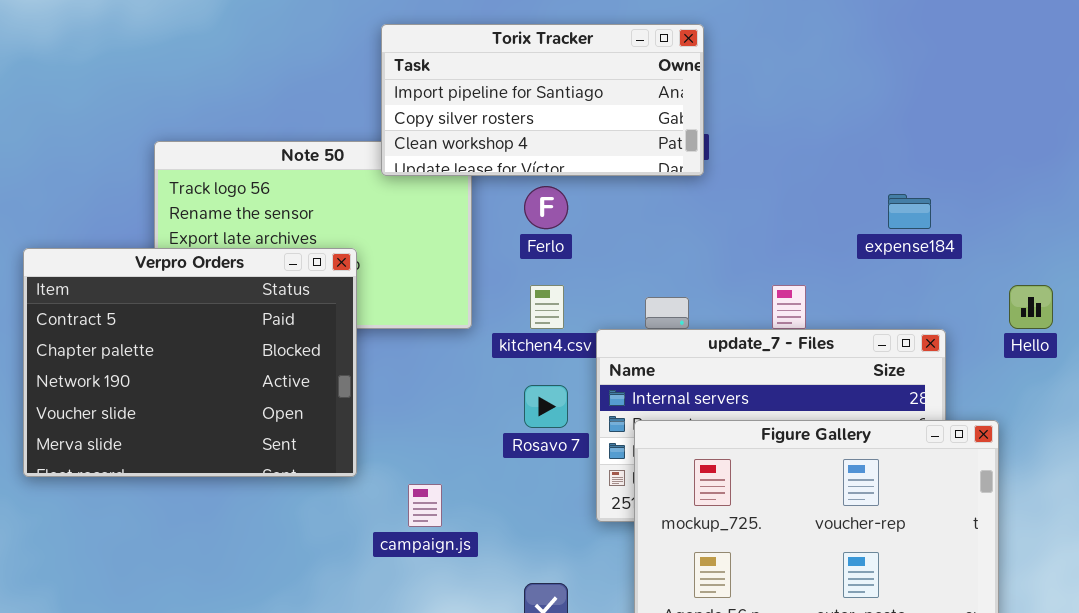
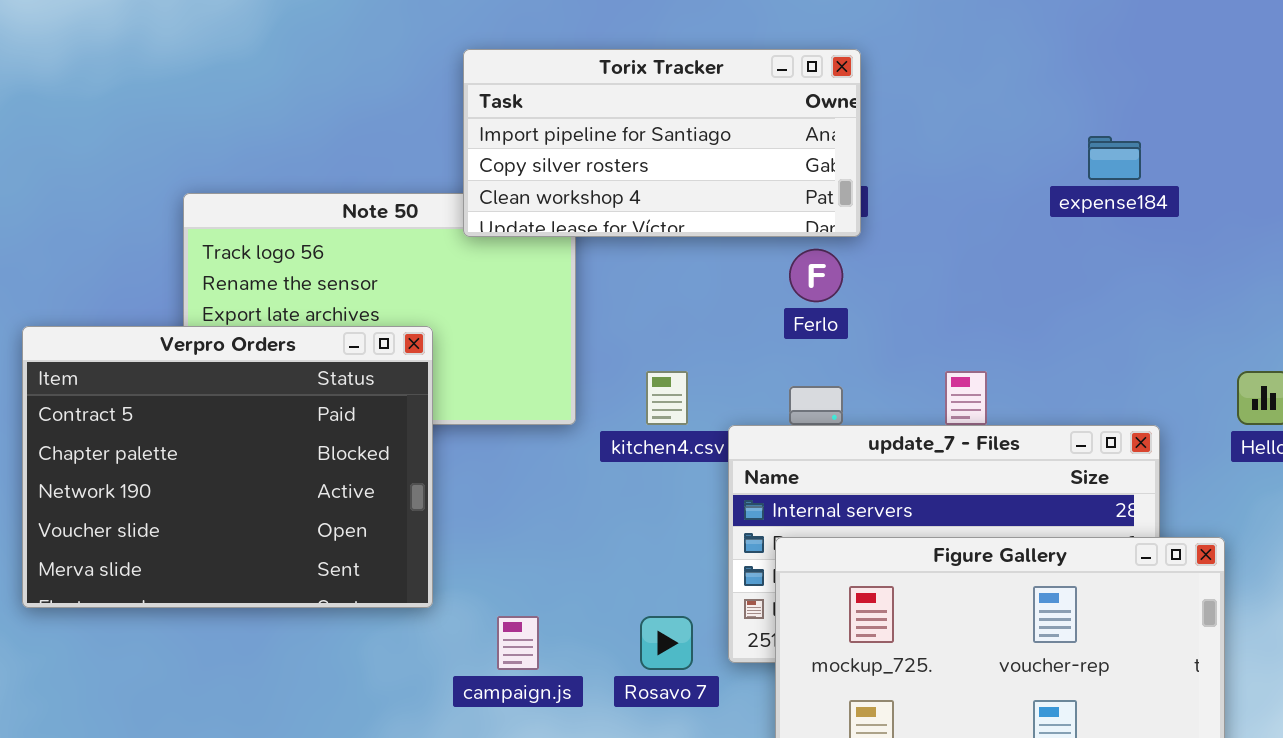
Ferlo: [524,186,568,229] -> [789,249,843,302], moved
expense184: [888,194,931,229] -> [1088,136,1141,180], moved
Rosavo 7: [524,385,568,428] -> [640,616,693,670], moved

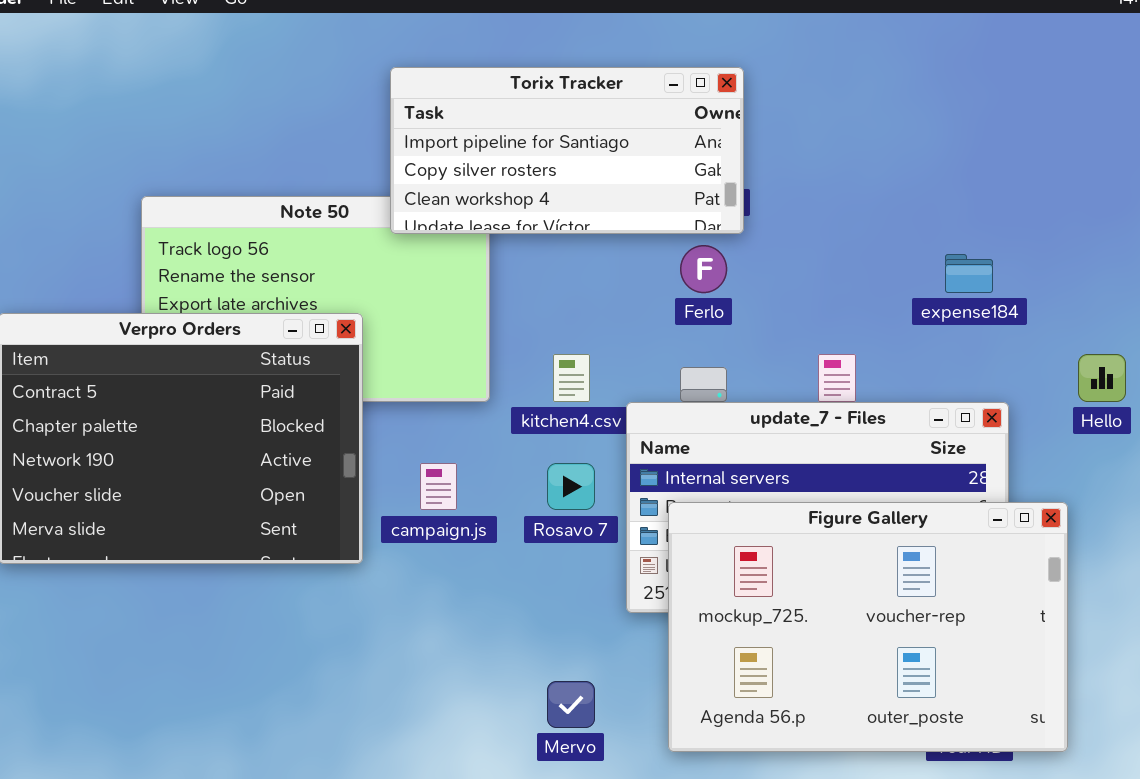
expense184: [1088,136,1141,180] -> [945,254,993,293], moved
campaign.js: [497,616,539,670] -> [420,463,457,510], moved
Rosavo 7: [640,616,693,670] -> [547,463,595,510], moved

